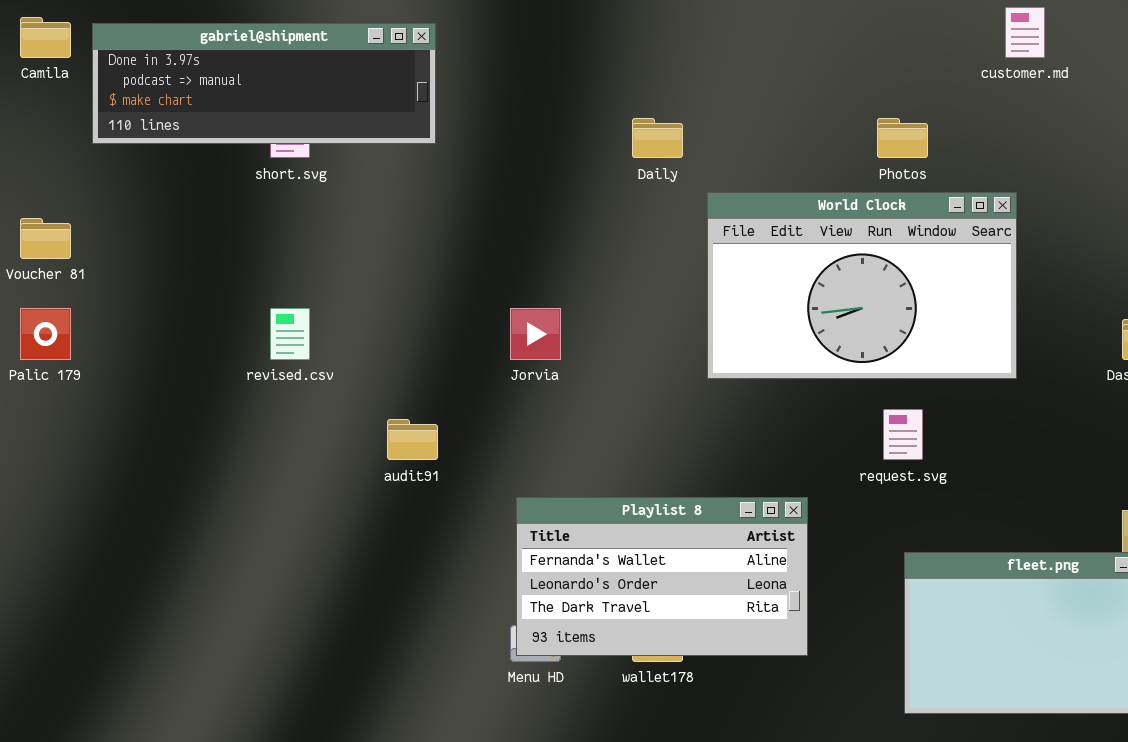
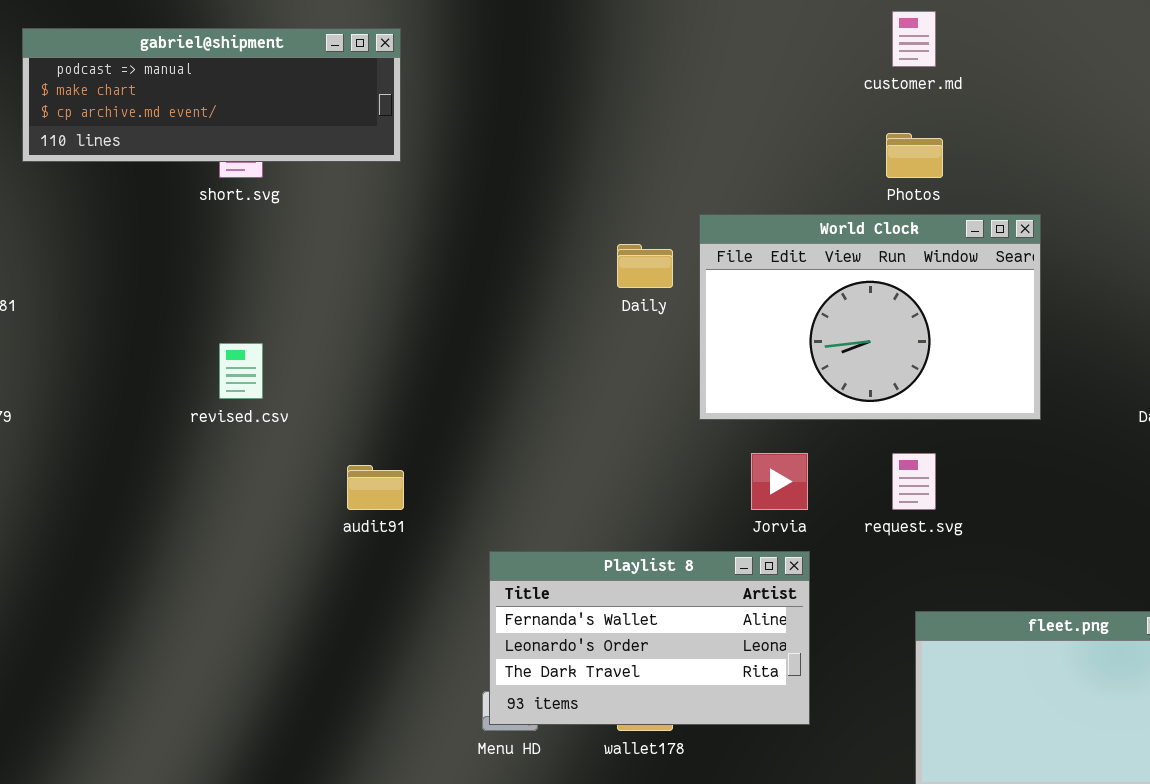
customer.md: [1005,7,1045,58] -> [892,11,936,67], moved
gabriel@shipment: [92,23,436,144] -> [22,28,401,162], scrolled down 1 row
Daily: [632,118,683,158] -> [617,244,673,288], moved
Jorvia: [510,308,561,360] -> [751,453,808,510], moved

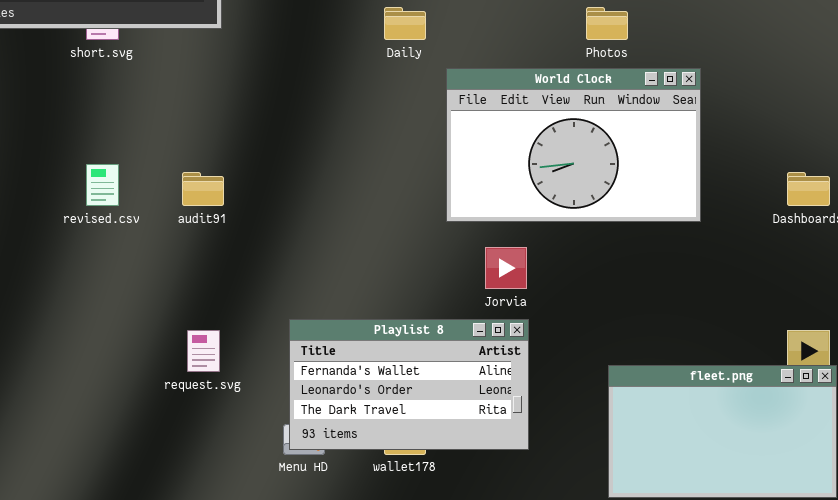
Daily: [617,244,673,288] -> [384,7,426,40], moved
request.svg: [892,453,936,510] -> [187,330,220,372], moved
audit91: [347,465,404,510] -> [182,172,224,206], moved

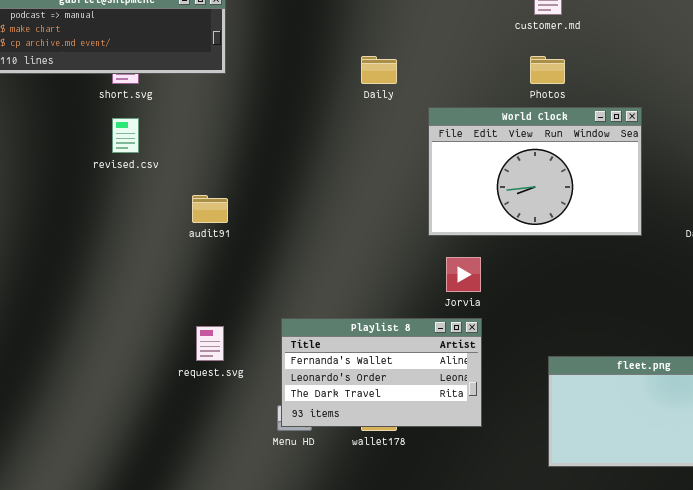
World Clock: [446,68,701,222] -> [428,107,642,236], moved
revised.csv: [86,164,119,206] -> [112,118,139,153], moved

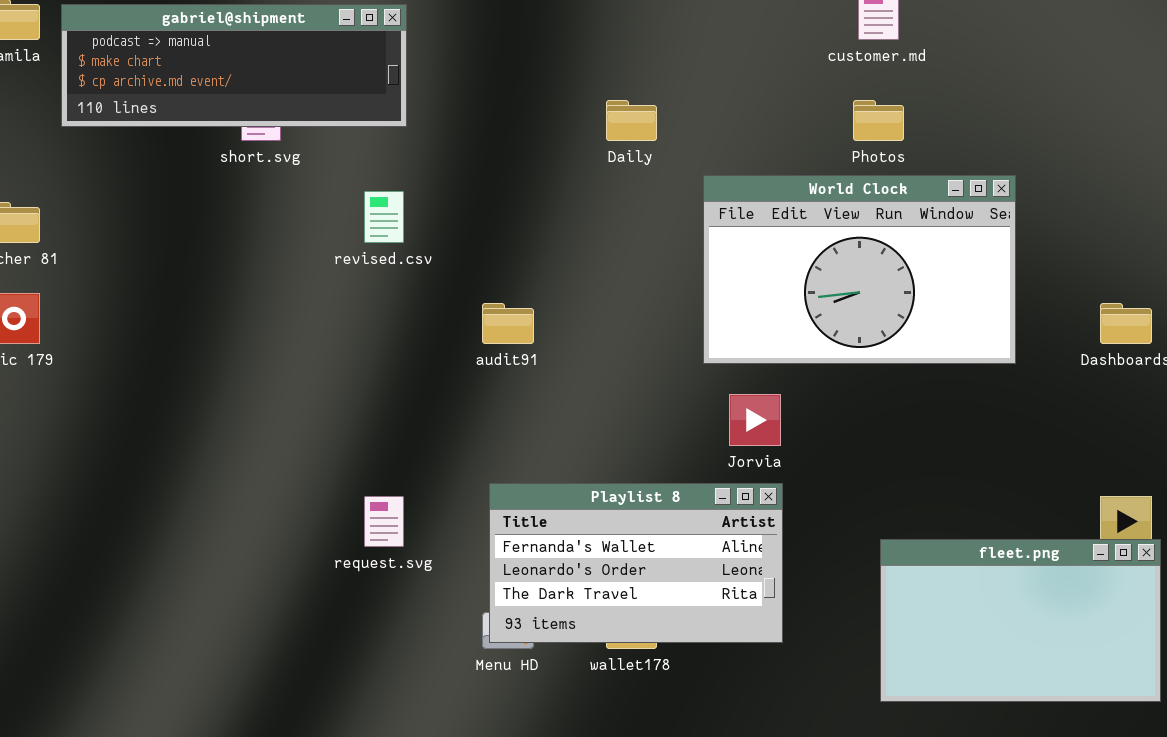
revised.csv: [112,118,139,153] -> [364,191,404,243], moved
audit91: [192,195,228,223] -> [482,303,534,344], moved

